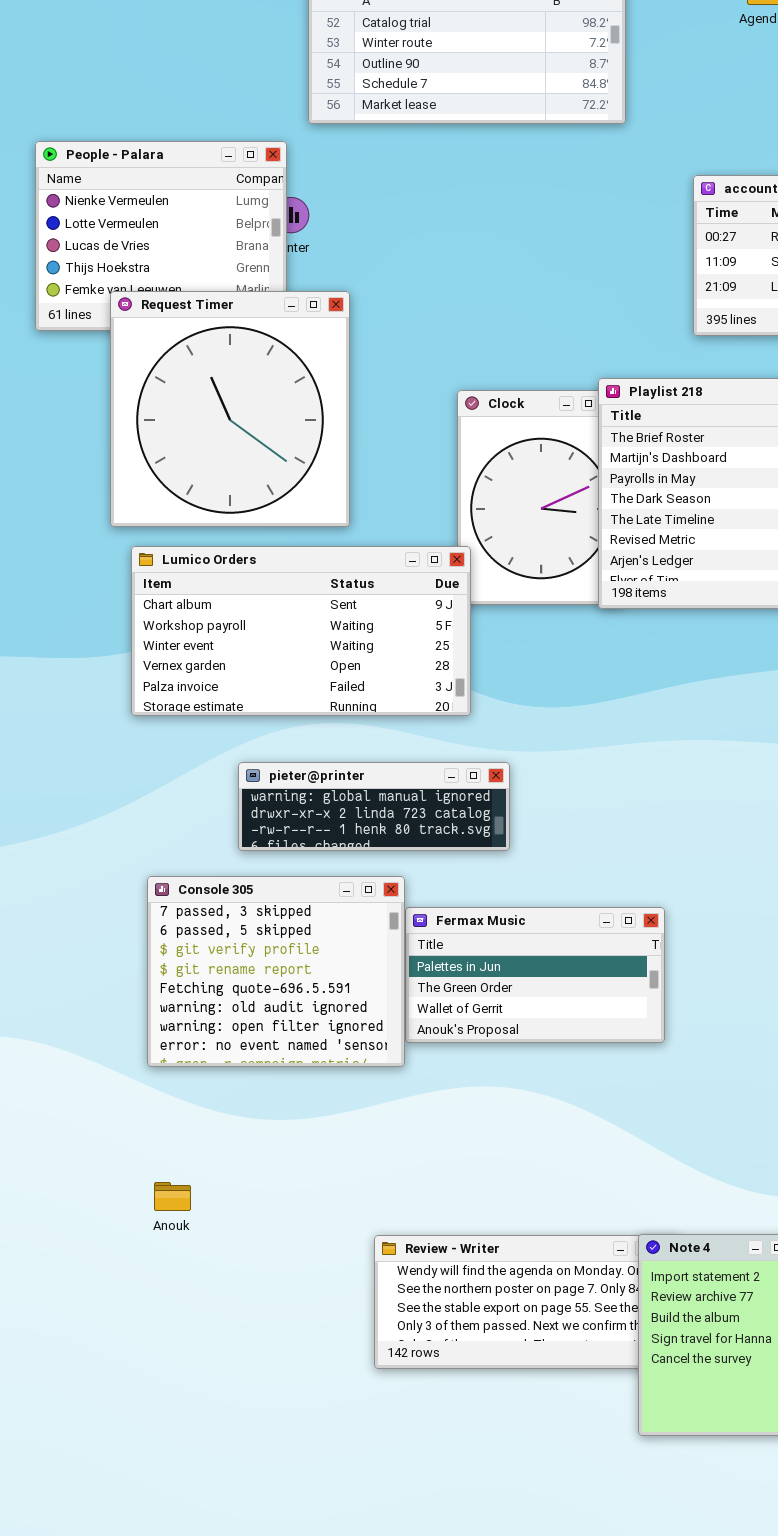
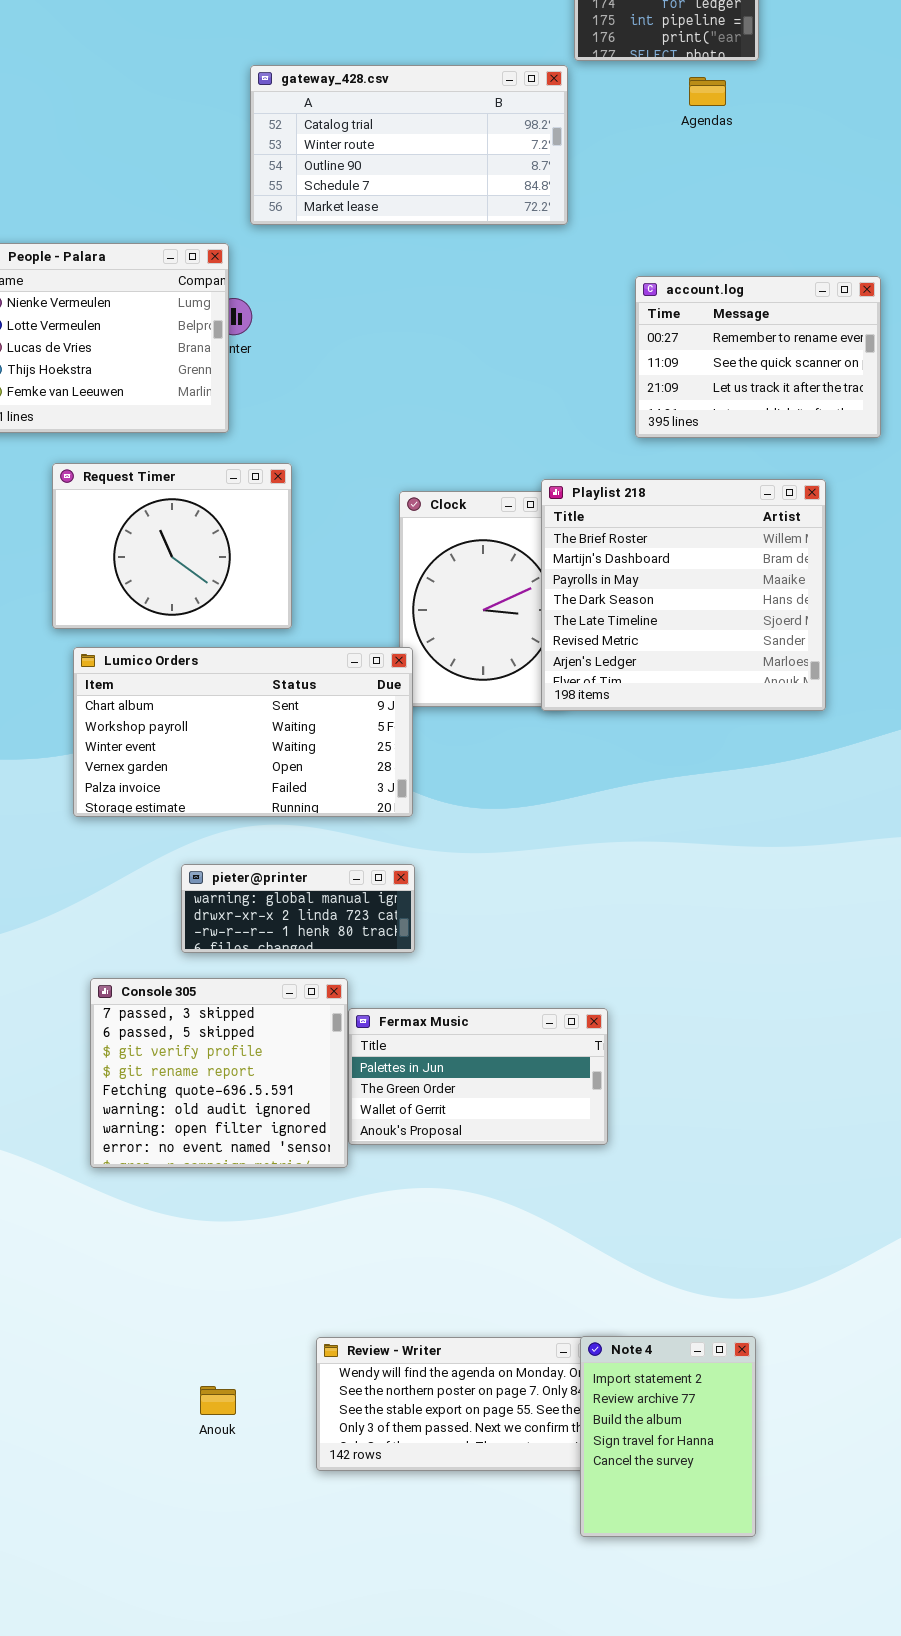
Request Timer: [110,291,350,527] -> [52,463,292,629], resized
pieter@printer: [238,762,510,851] -> [181,864,415,953], resized
Anouk: [154,1182,191,1211] -> [200,1386,236,1415], moved

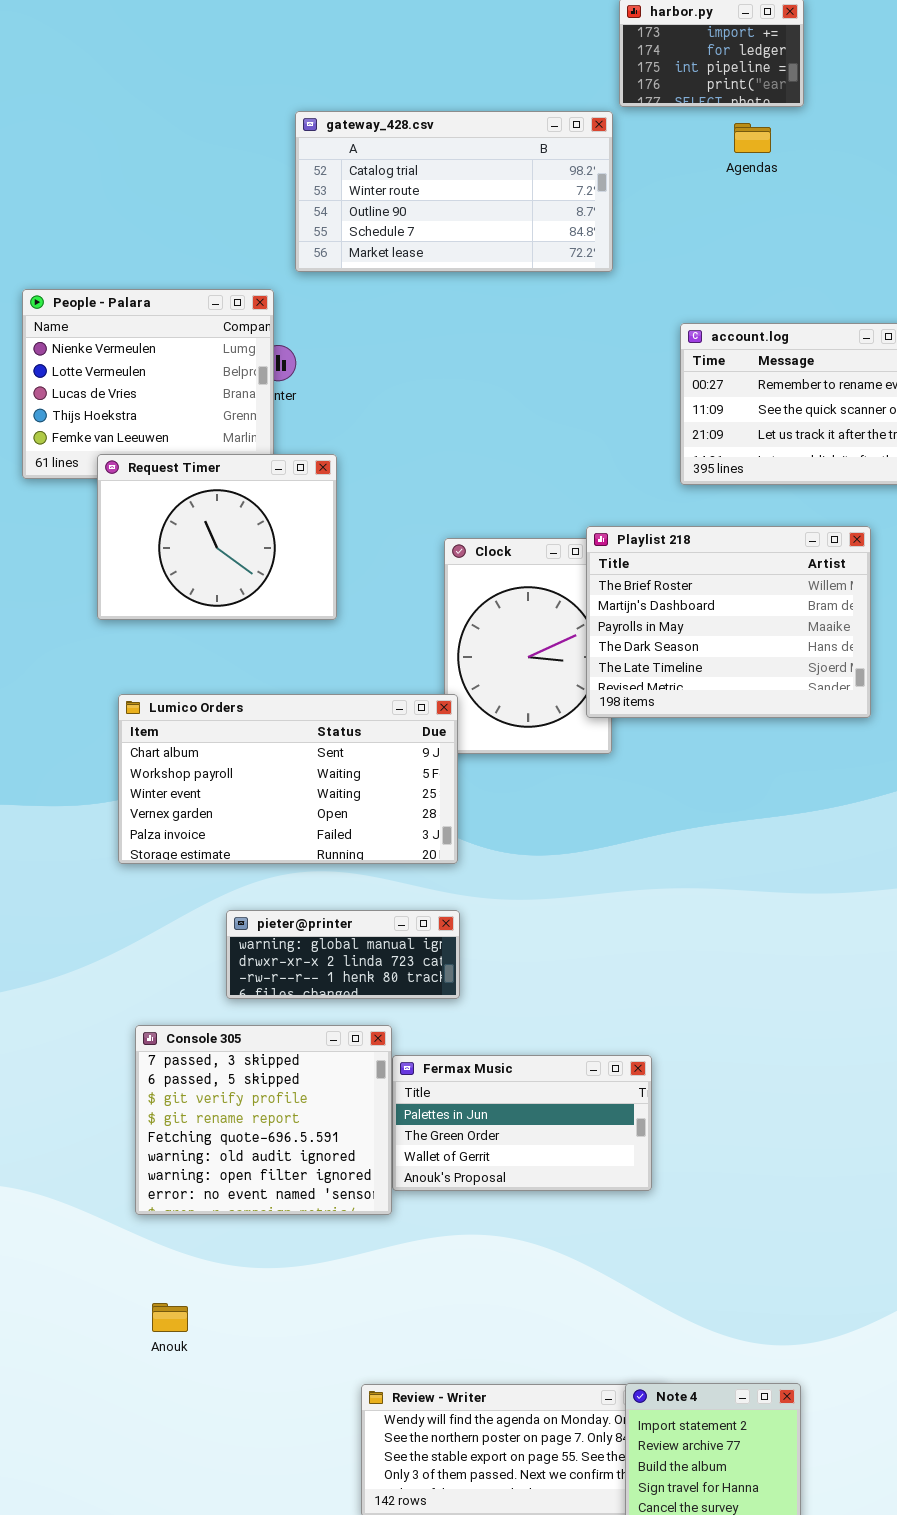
Request Timer: [52,463,292,629] -> [97,454,337,620], moved
Playlist 218: [541,479,826,711] -> [586,526,871,718], resized
Anouk: [200,1386,236,1415] -> [152,1303,188,1332], moved

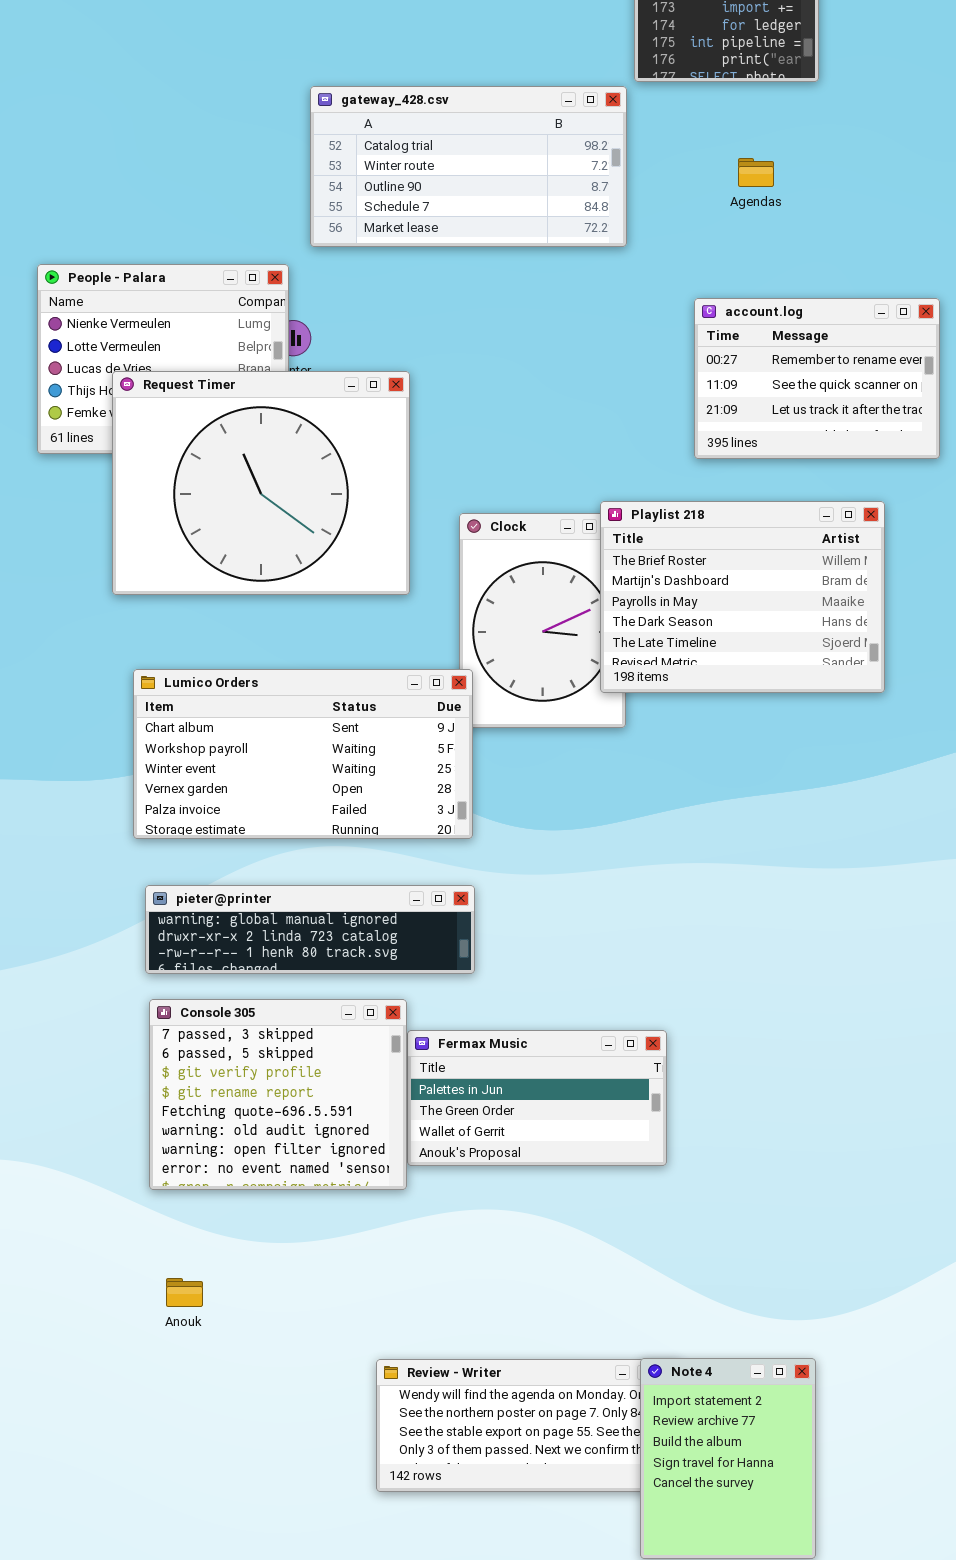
Agendas: [734,123,771,153] -> [738,158,774,187], moved
Request Timer: [97,454,337,620] -> [112,371,410,595], resized
pieter@printer: [226,910,460,999] -> [145,885,475,974], resized

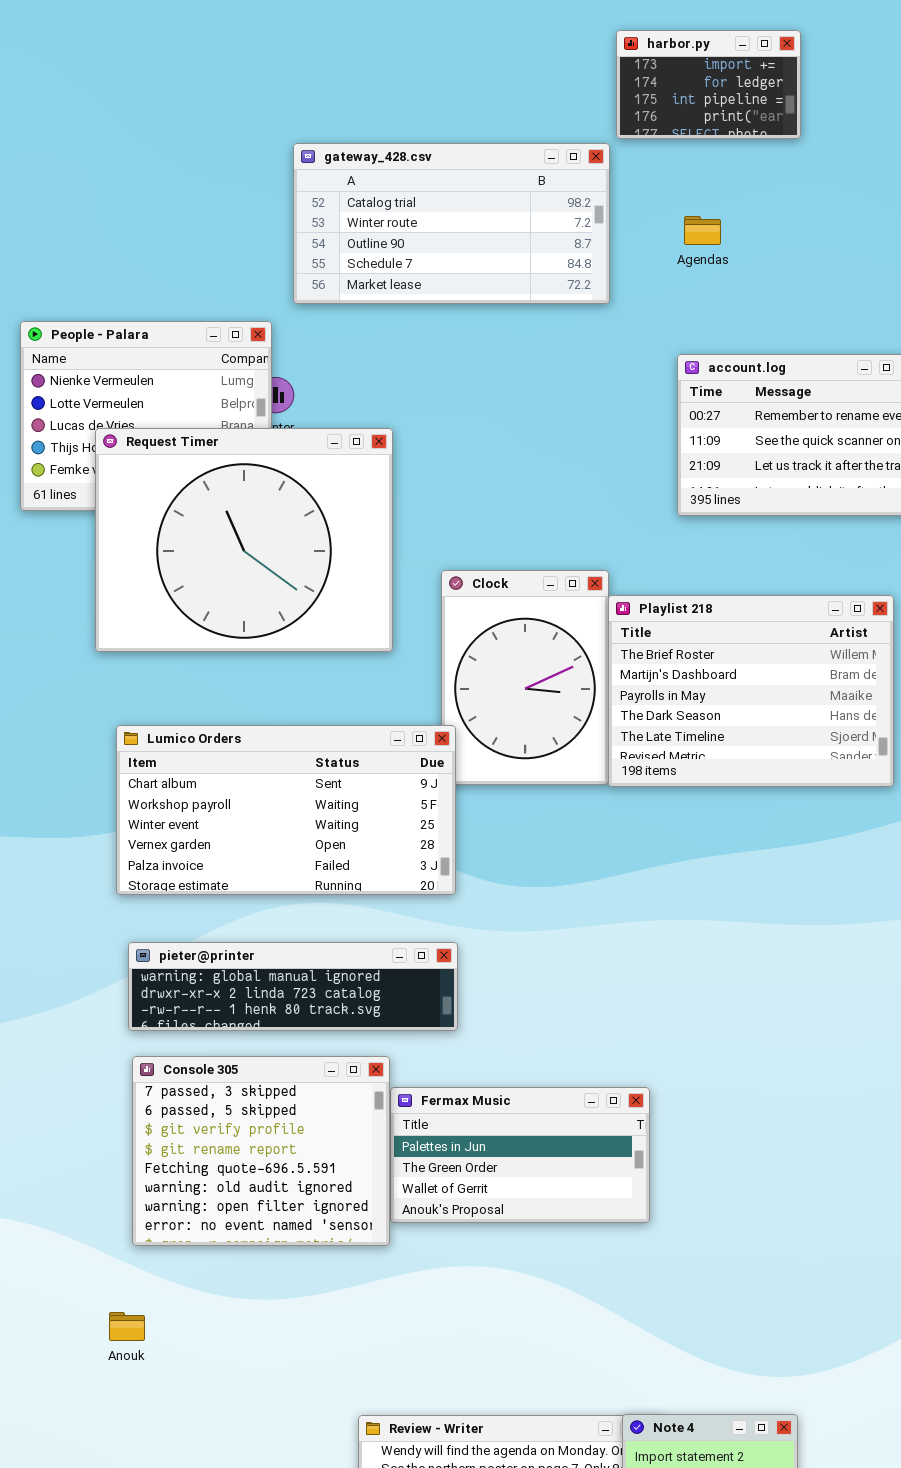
Agendas: [738,158,774,187] -> [684,216,721,245], moved
Playlist 218: [600,501,885,693] -> [608,595,894,787], moved
Anouk: [166,1278,203,1307] -> [109,1312,145,1341], moved

